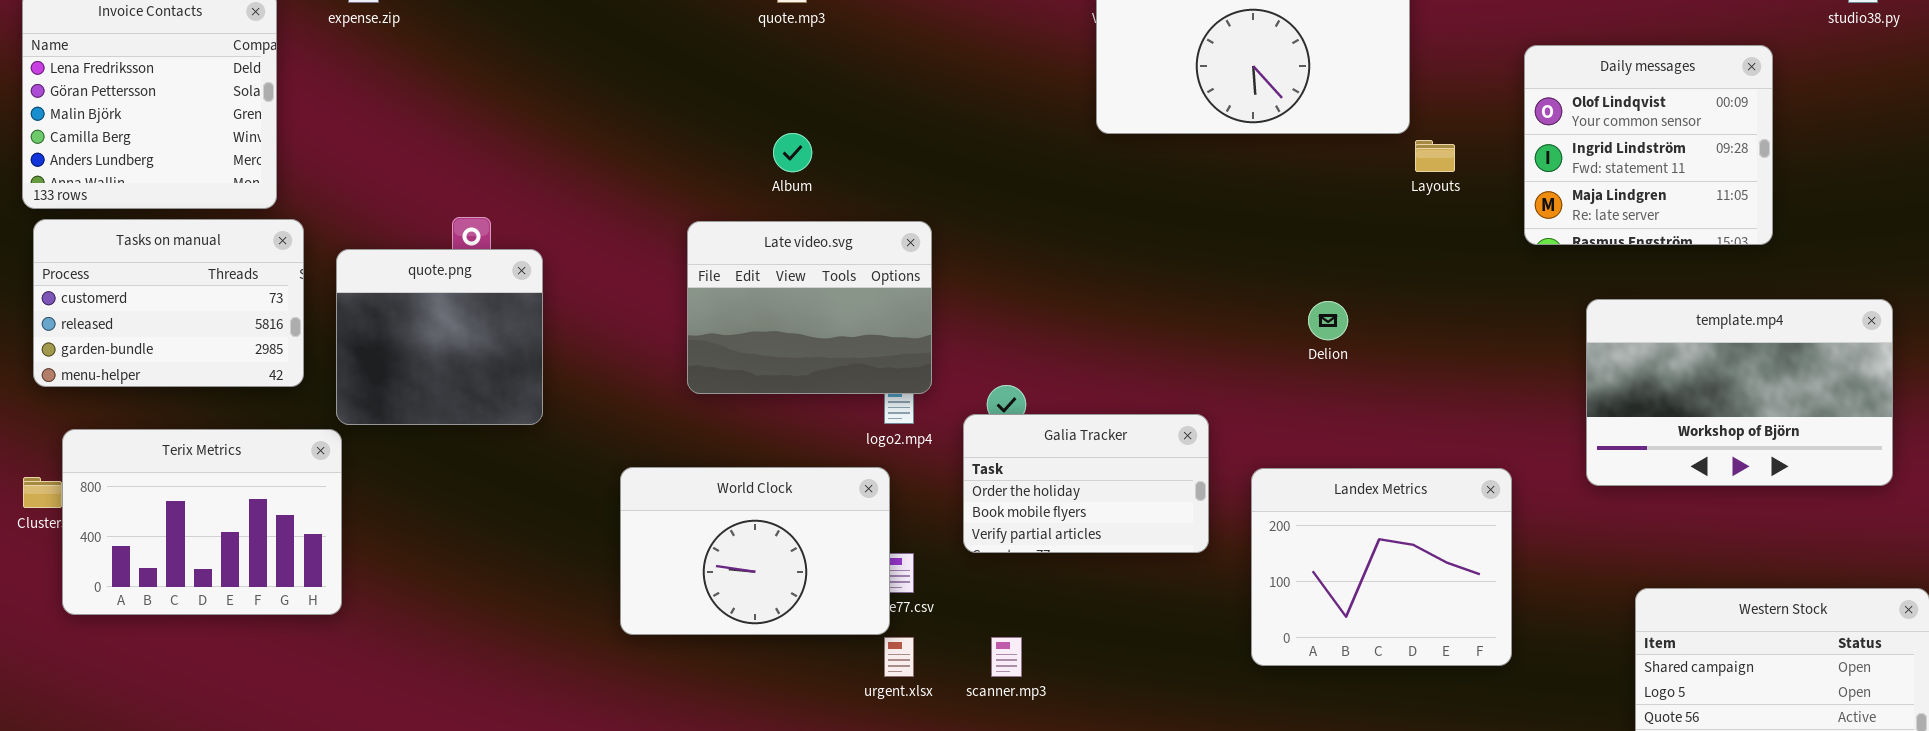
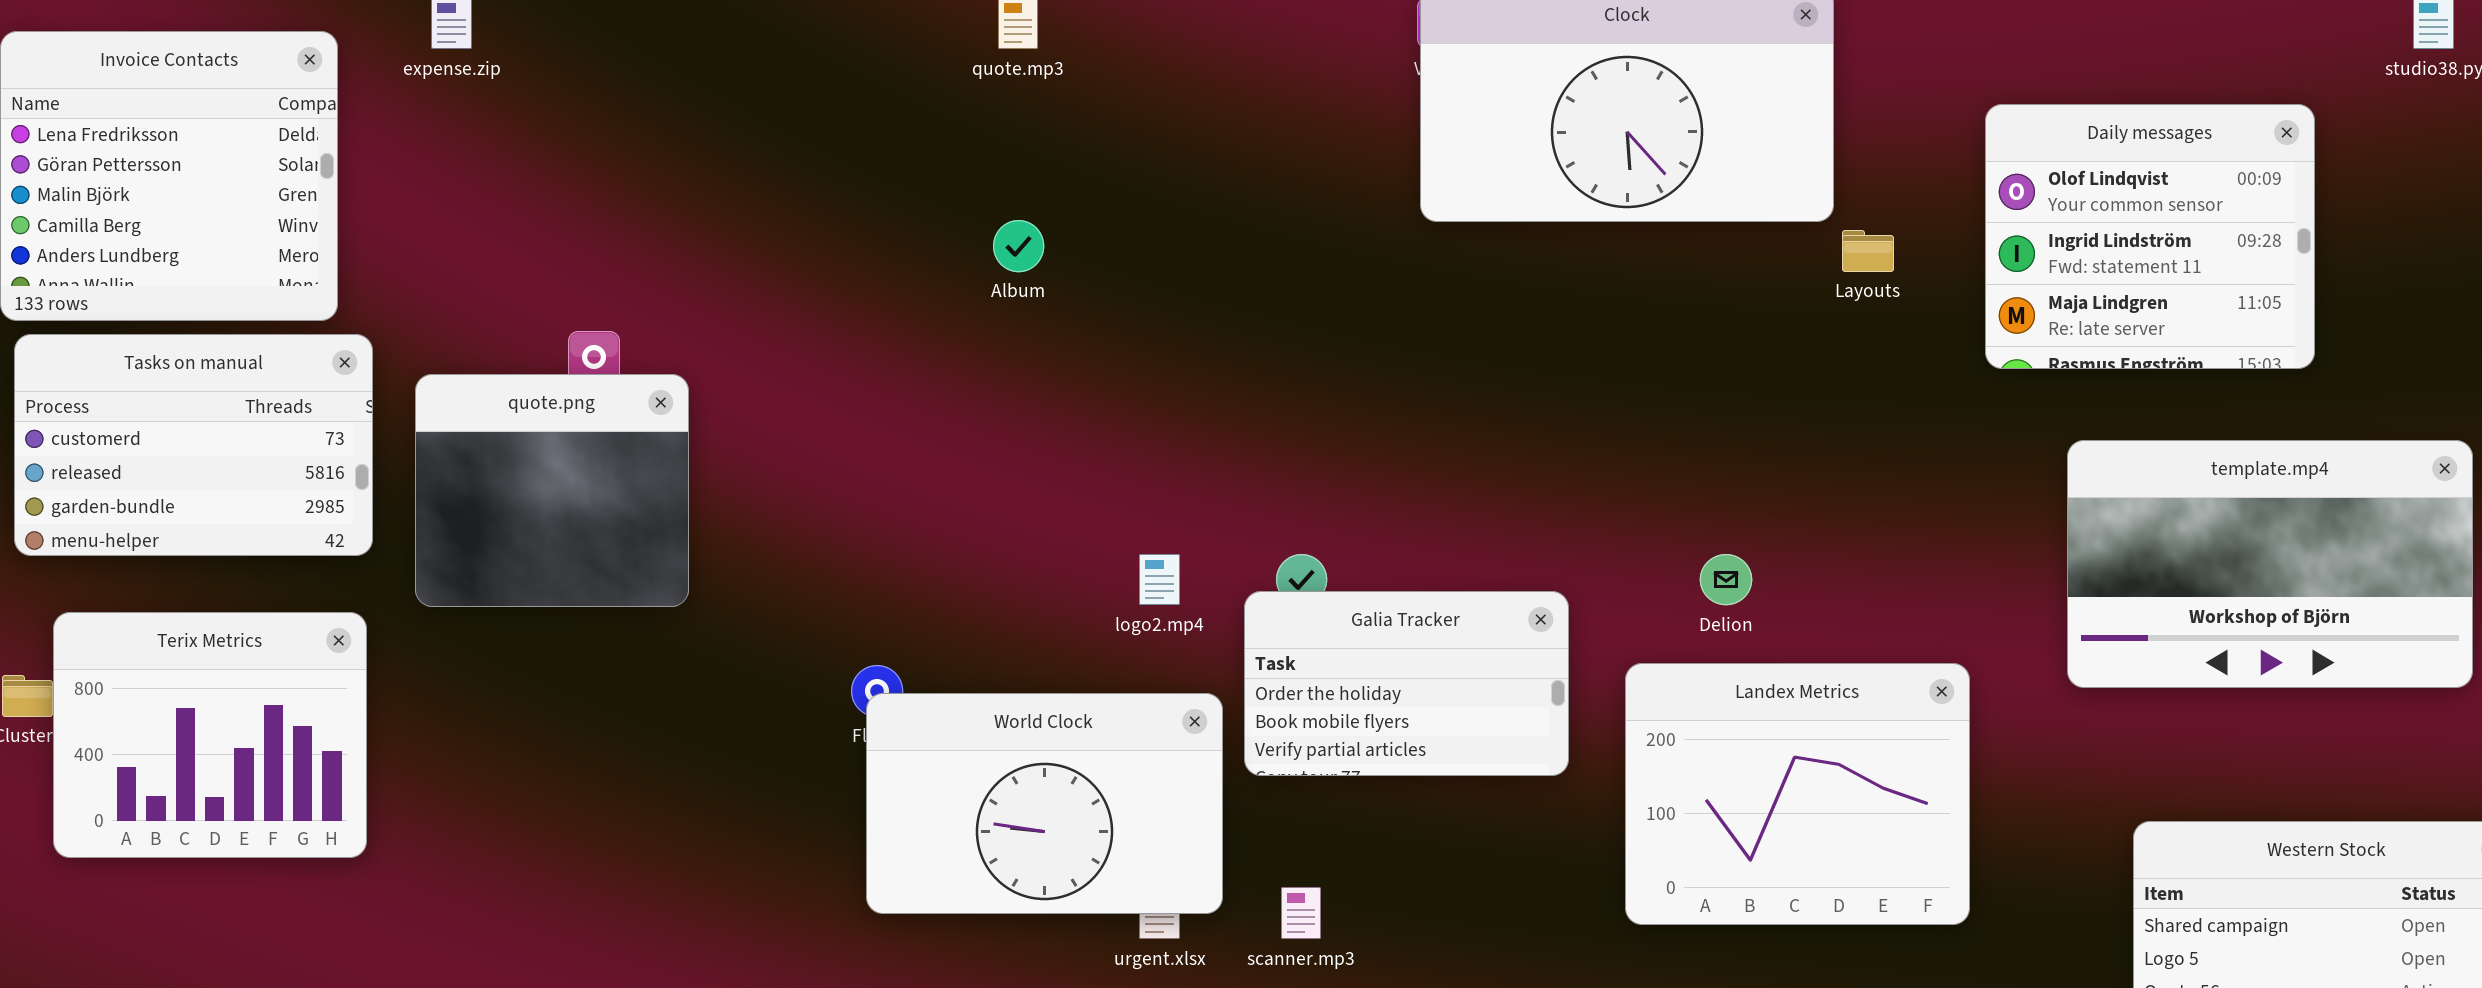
Late video.svg: [687,221,932,394] -> none, closed
Delion: [1308,301,1348,340] -> [1700,554,1752,605], moved
Terix Metrics: [62,429,342,615] -> [53,612,367,858], resized
World Clock: [620,467,890,635] -> [866,693,1223,914], moved

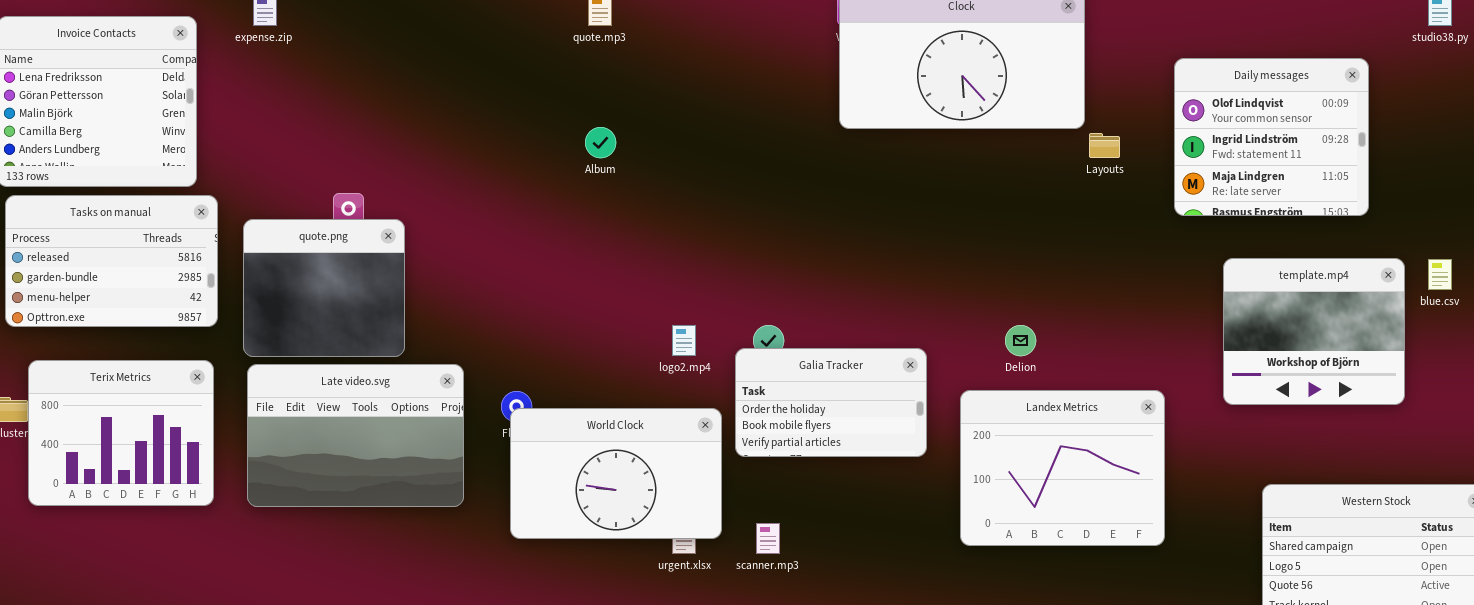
Tasks on manual: [14,334,373,556] -> [5,195,218,327], scrolled down 1 row
template.mp4: [2067,440,2473,688] -> [1223,258,1405,405], resized
Late video.svg: none -> [247,364,464,507], opened

